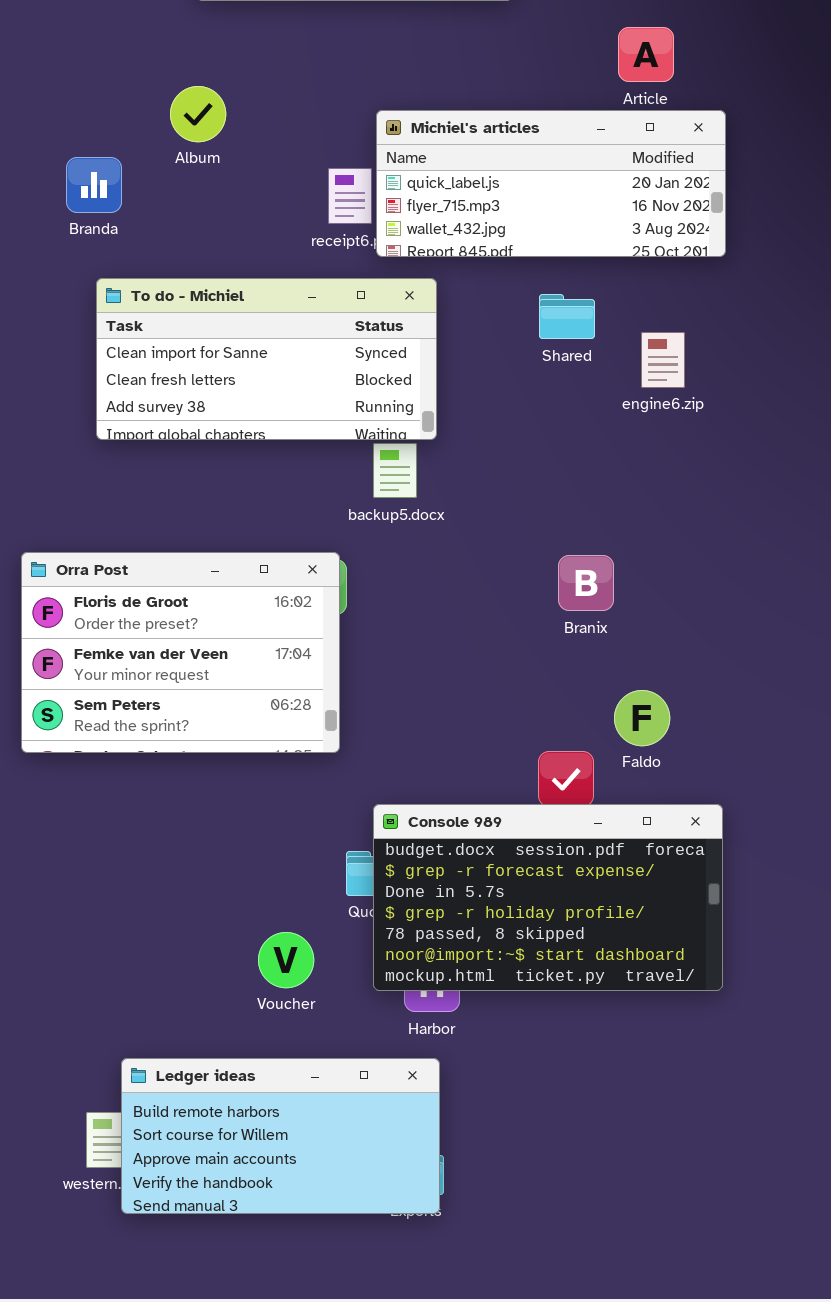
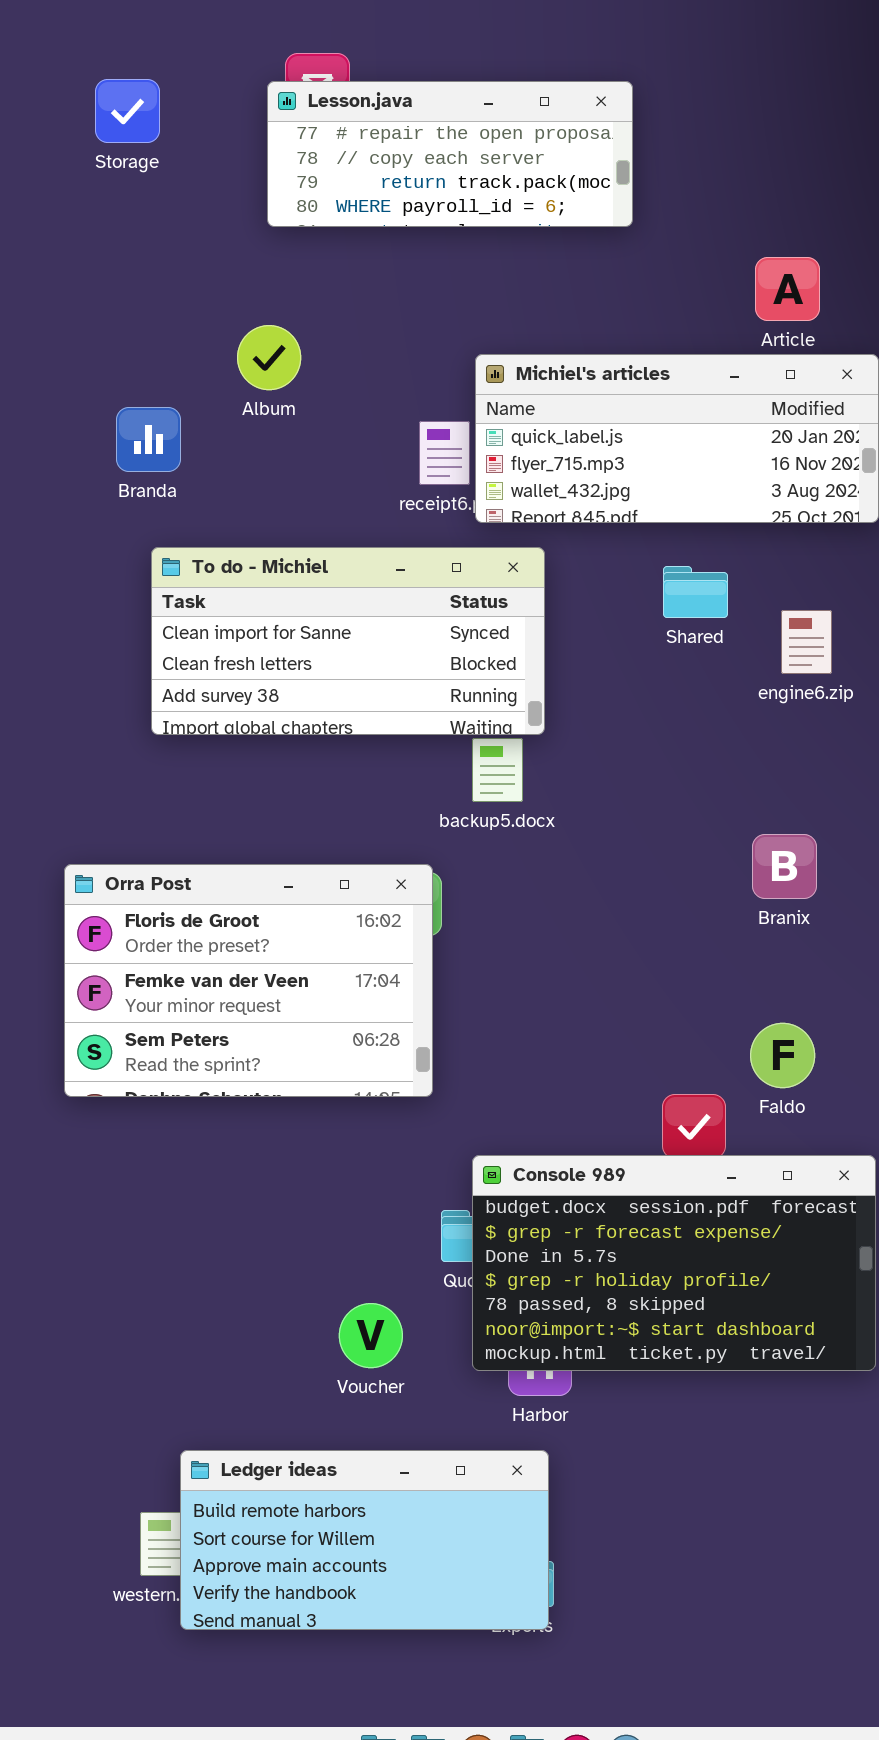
Branix: [558,555,614,611] -> [752,834,817,899], moved

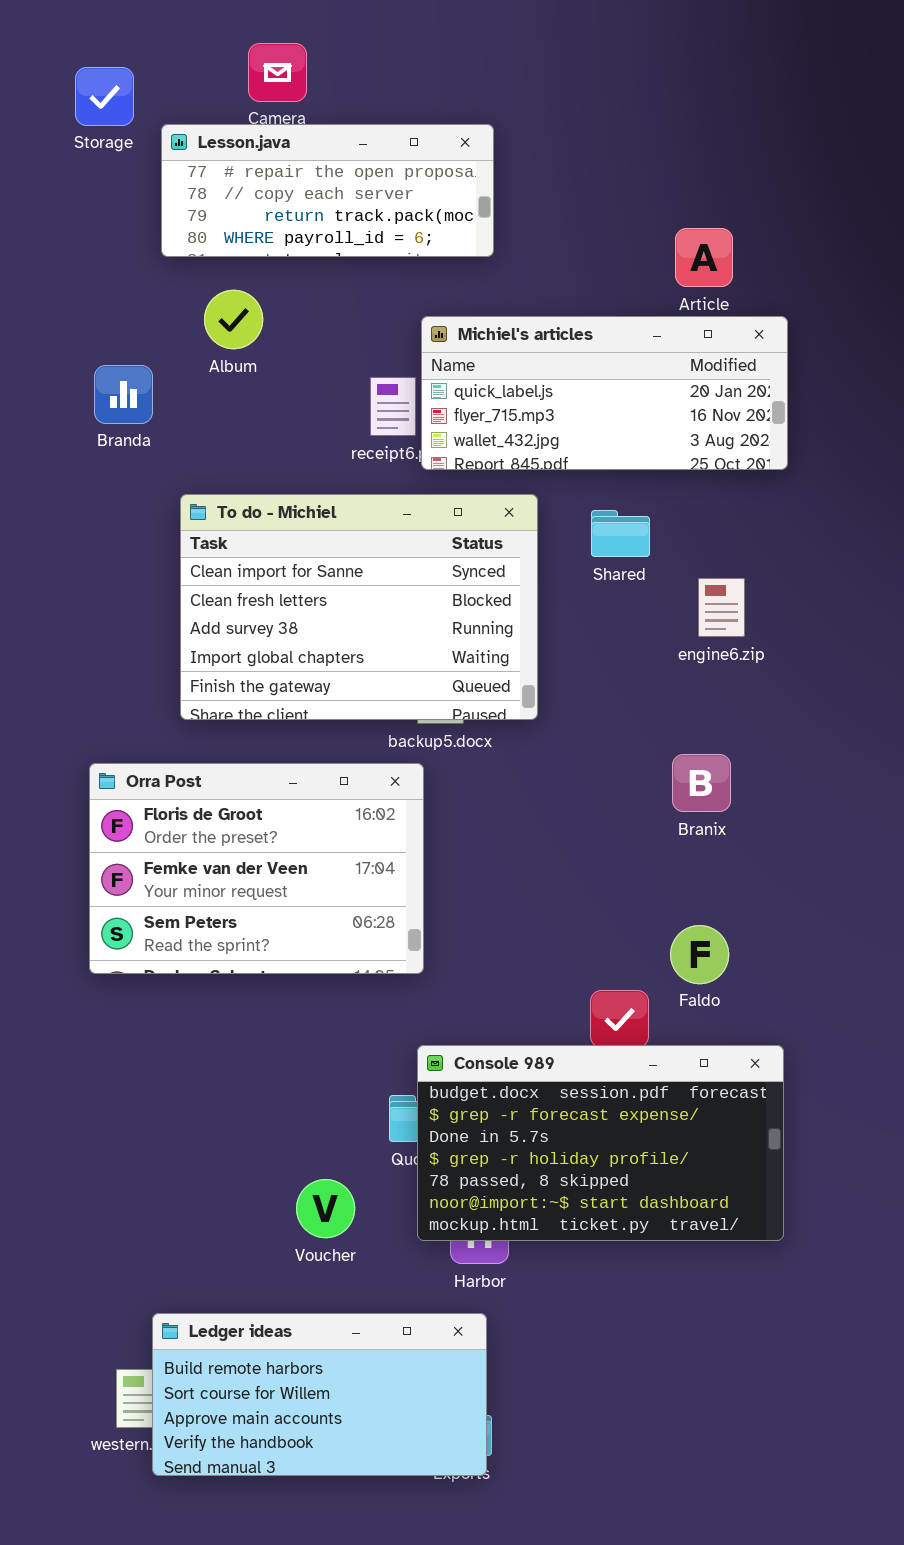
Lesson.java: [267,81,633,227] -> [161,124,494,257], moved
To do - Michiel: [151,547,545,735] -> [180,494,538,720], moved, resized
engine6.zip: [781,610,832,674] -> [698,578,745,637], moved
Orra Post: [64,864,433,1097] -> [89,763,424,974], moved

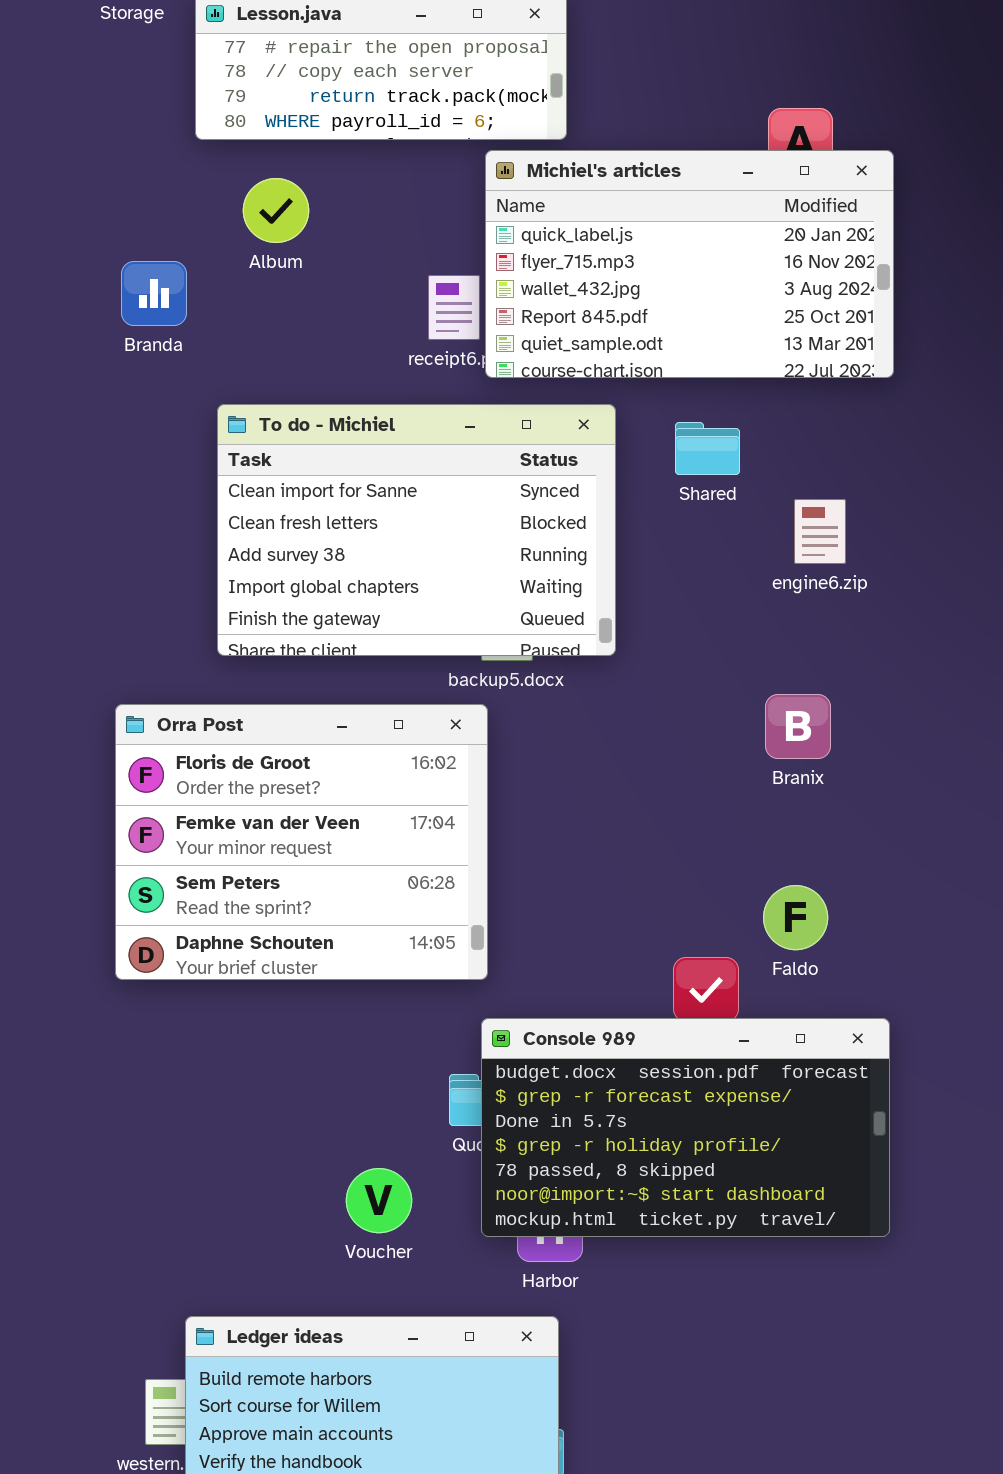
Michiel's articles: [421,316,788,470] -> [485,150,894,378], resized
Orra Post: [89,763,424,974] -> [115,704,488,980], resized

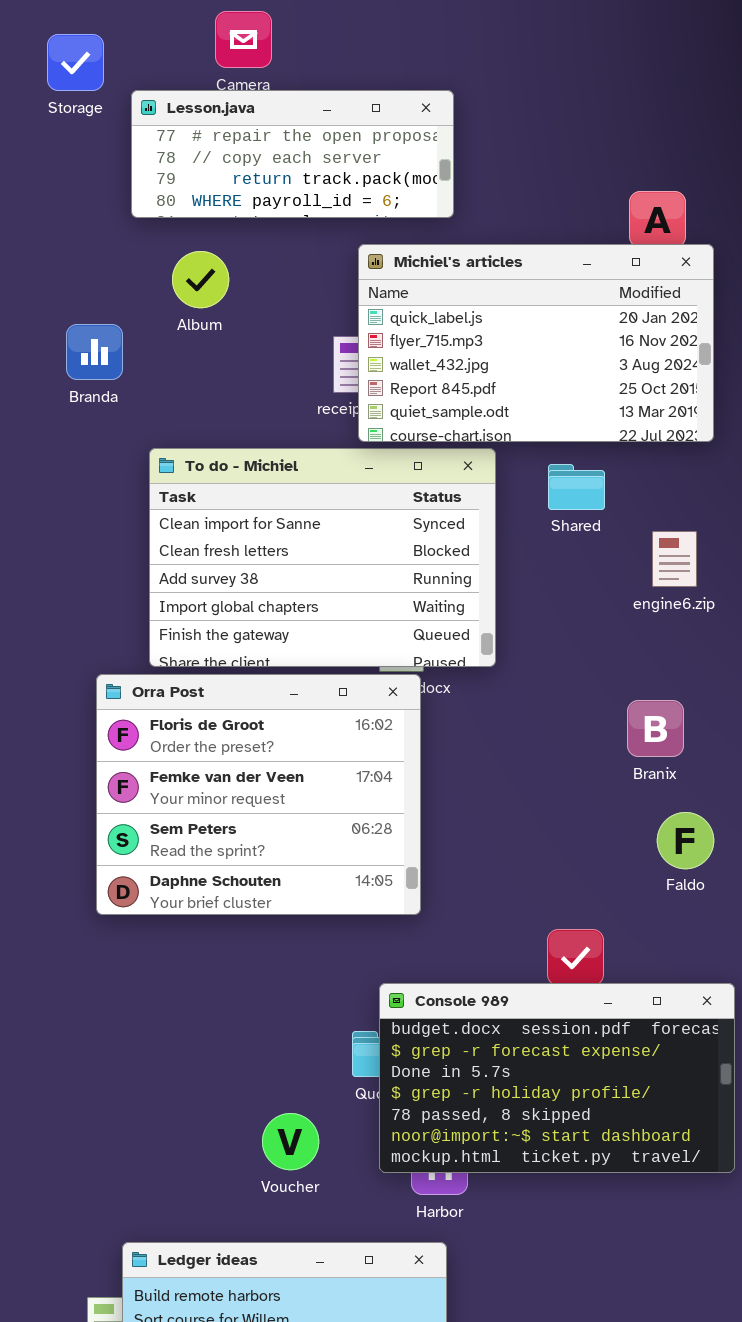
Michiel's articles: [485,150,894,378] -> [358,244,714,442], moved
Orra Post: [115,704,488,980] -> [96,674,421,915], moved
Faldo: [763,885,828,950] -> [657,812,714,869], moved

